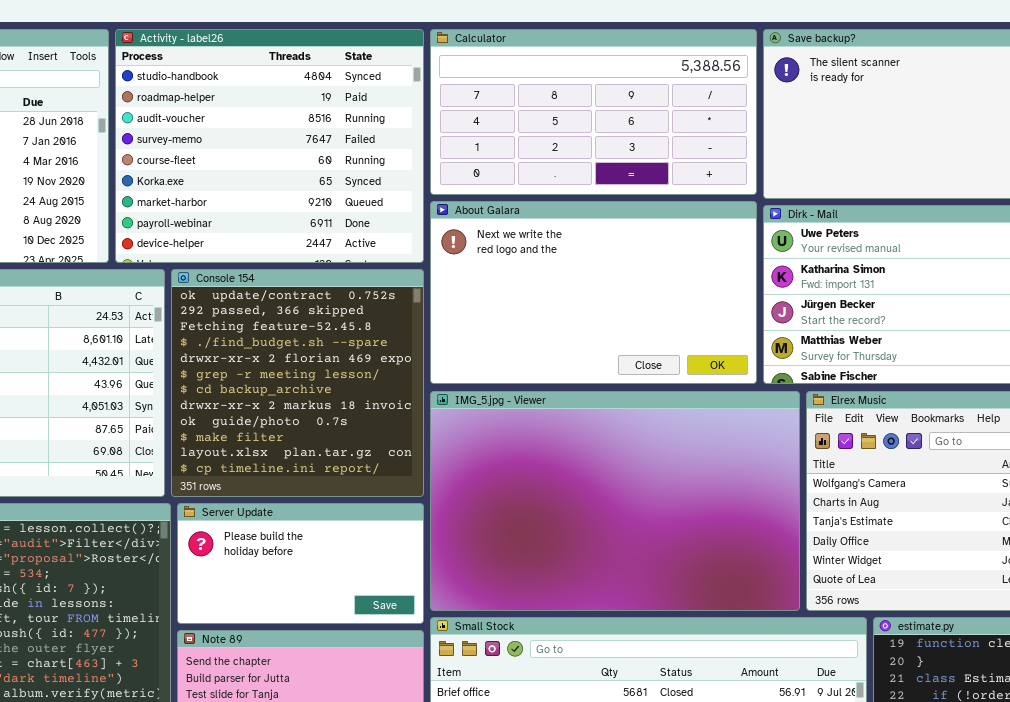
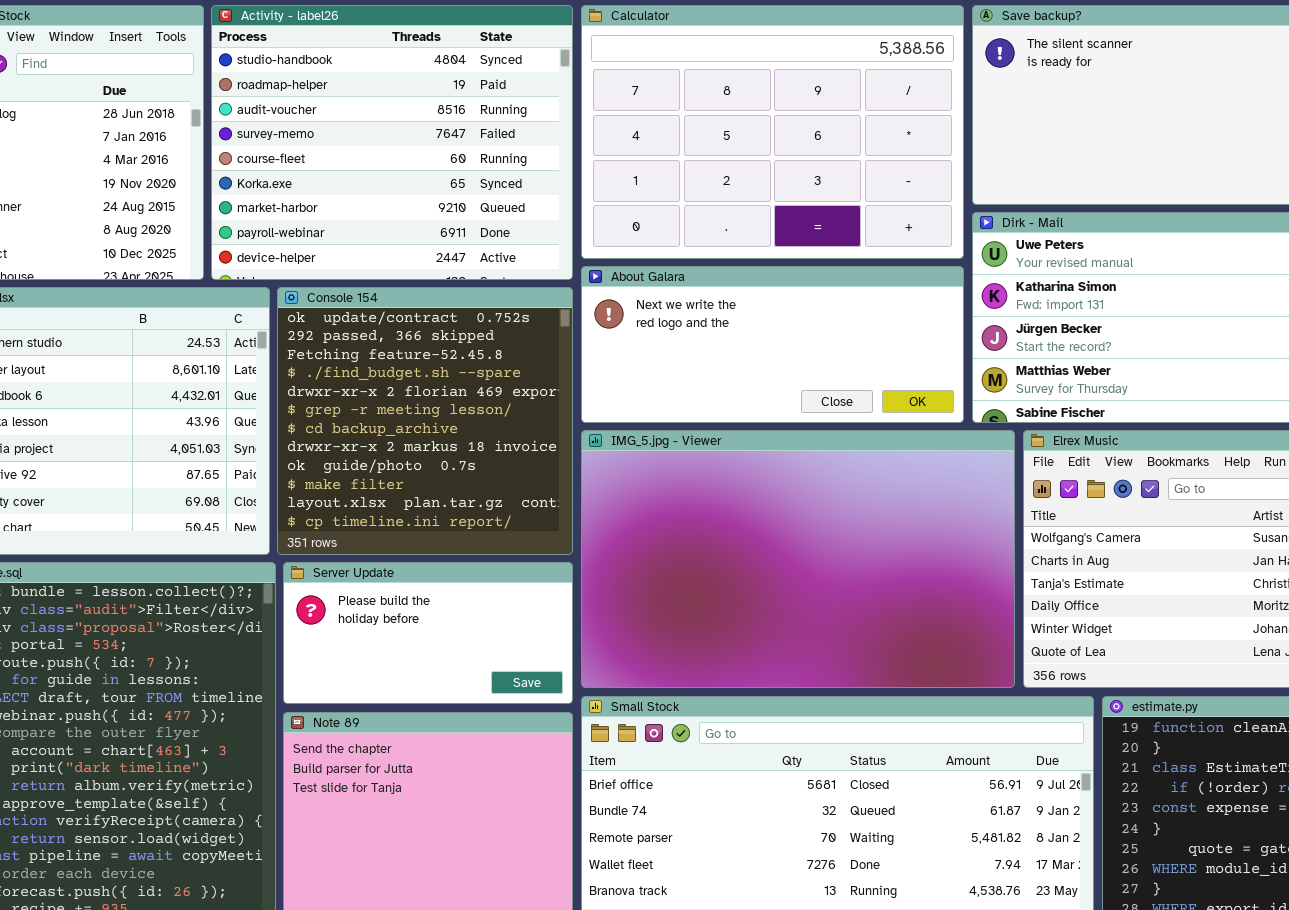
Calculator: [430,29,757,195] -> [581,5,964,259], resized
About Galara: [430,201,757,384] -> [581,266,964,423], resized

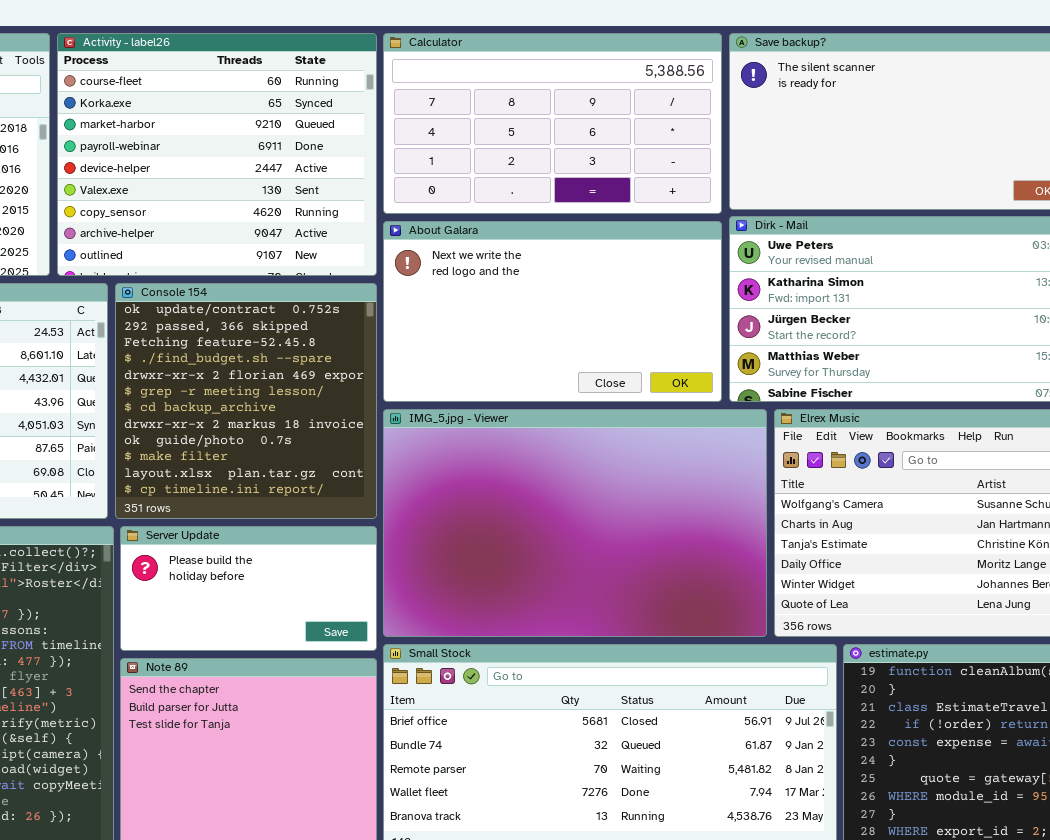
Activity - label26: [211,5,573,280] -> [57,33,377,276], scrolled down 4 rows
Calculator: [581,5,964,259] -> [383,33,722,214], resized
About Galara: [581,266,964,423] -> [383,221,722,402], resized

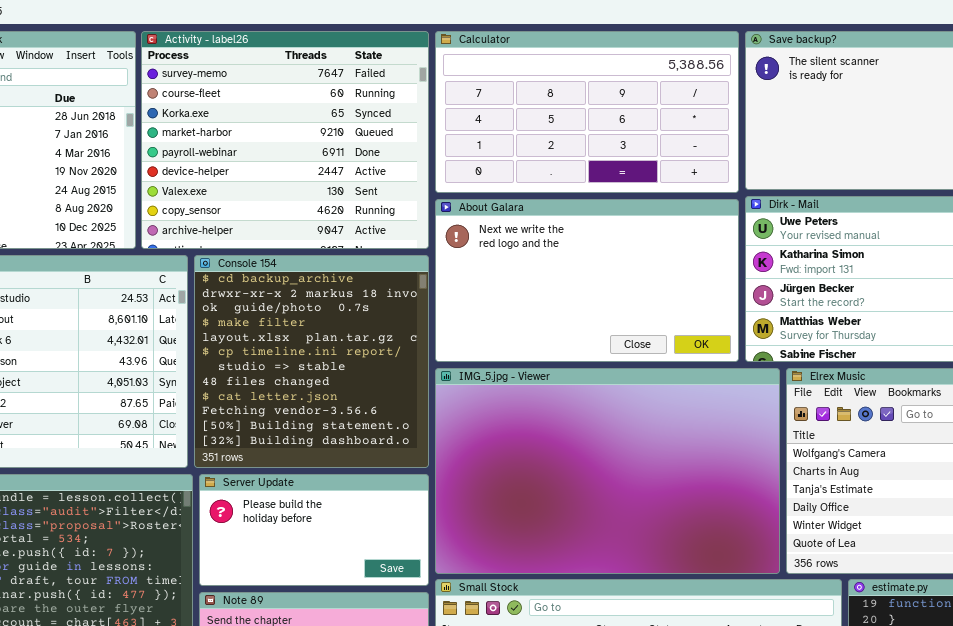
Activity - label26: [57,33,377,276] -> [141,31,429,249], scrolled up 1 row
Console 154: [115,283,377,519] -> [194,255,429,468], scrolled down 6 rows

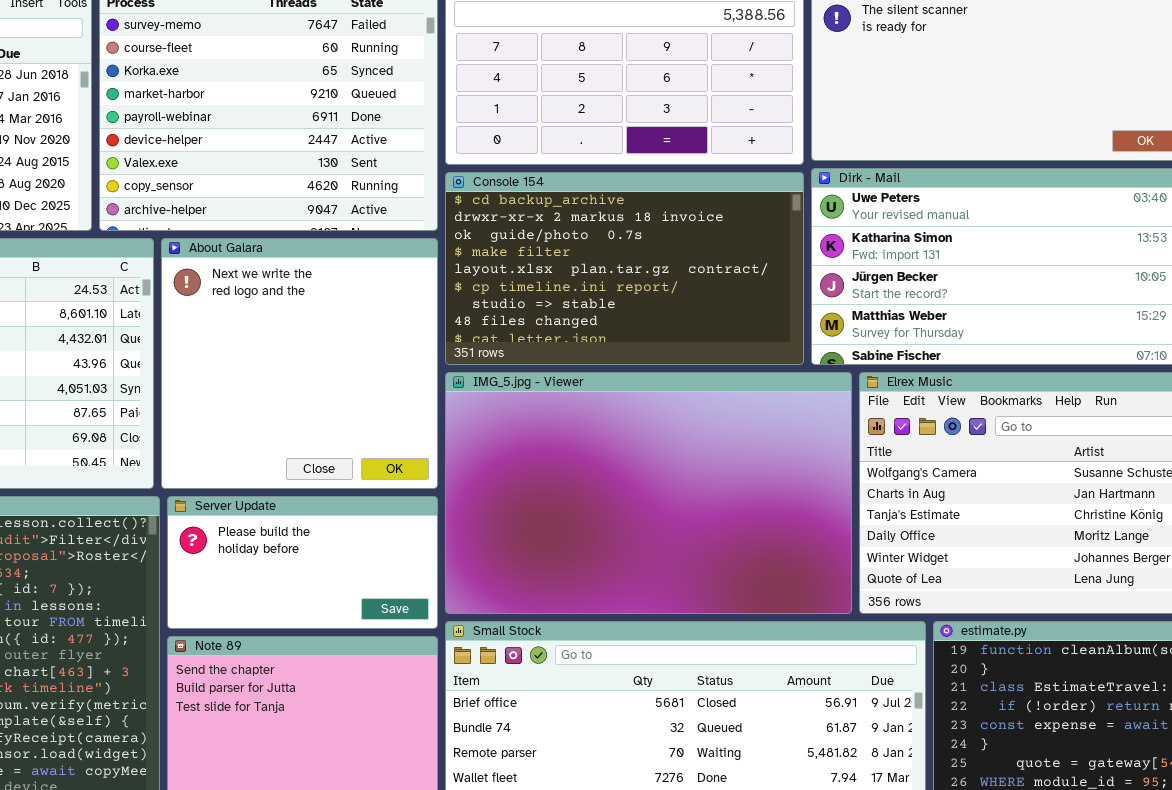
About Galara: [435,199,739,362] -> [161,238,438,489], moved, resized
Console 154: [194,255,429,468] -> [445,172,804,365], moved, resized

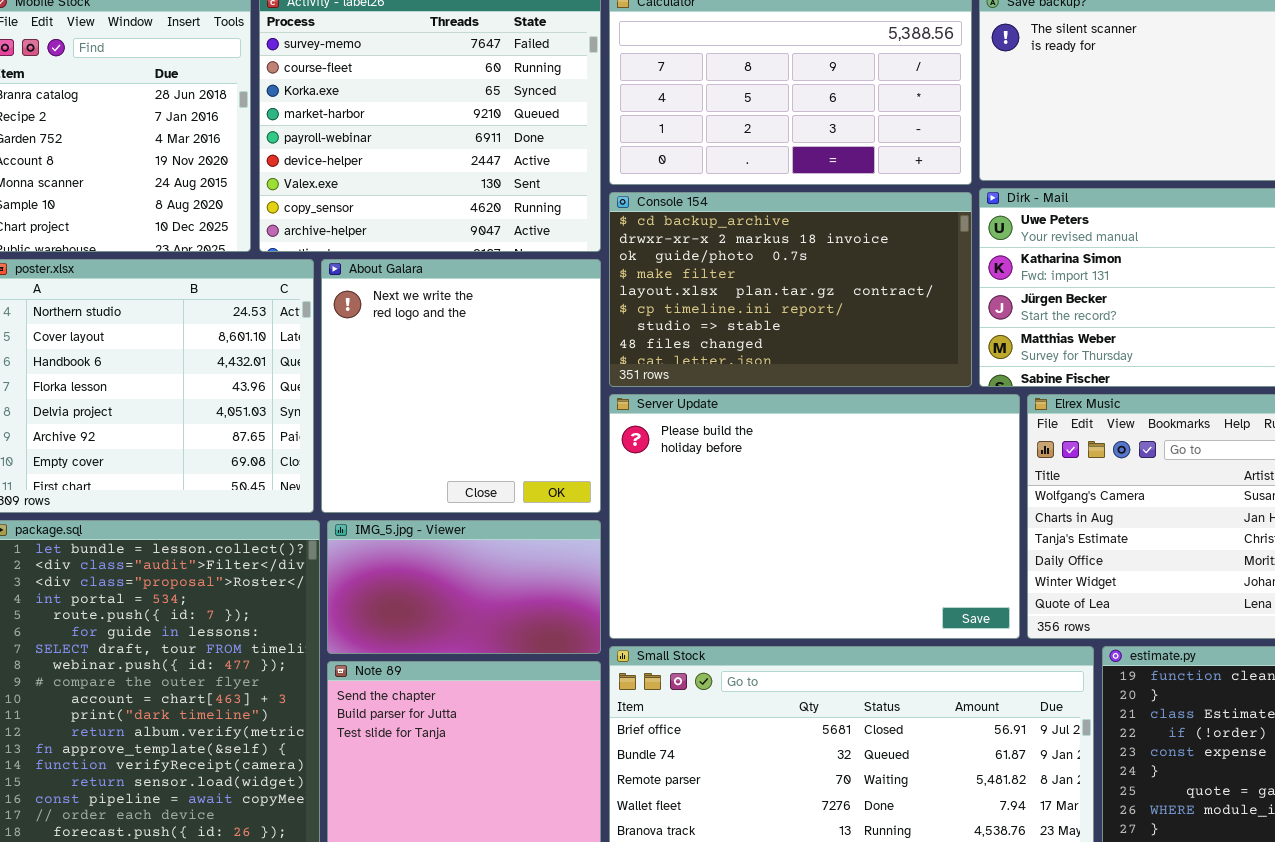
IMG_5.jpg - Viewer: [445,372,852,614] -> [327,520,601,654], moved, resized
Server Update: [167,496,438,629] -> [609,394,1020,639], moved, resized

